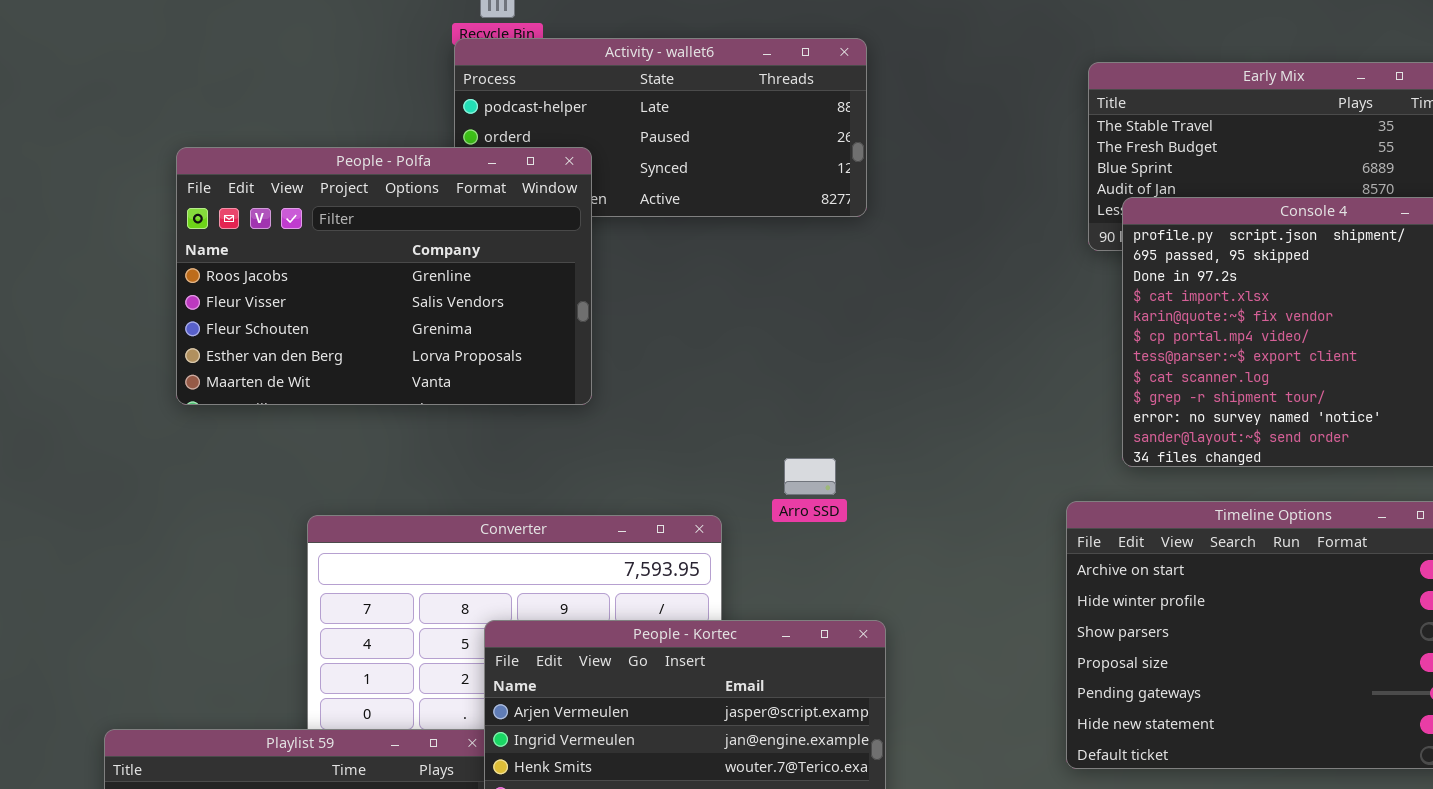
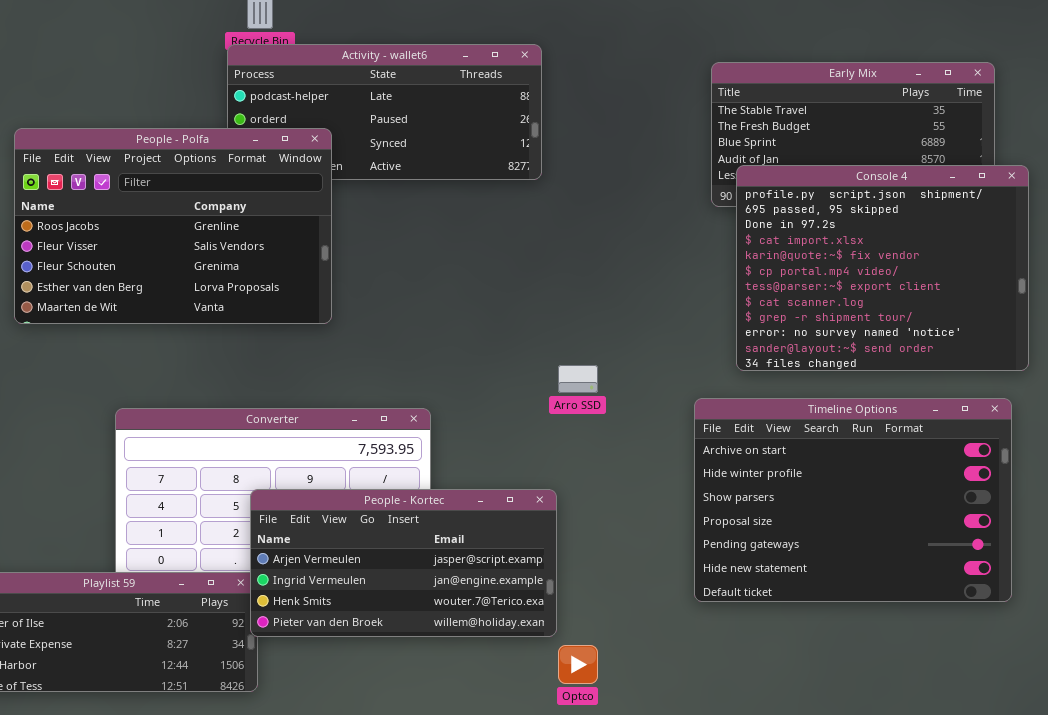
Arro SSD: [784,458,836,495] -> [558,365,598,393], moved

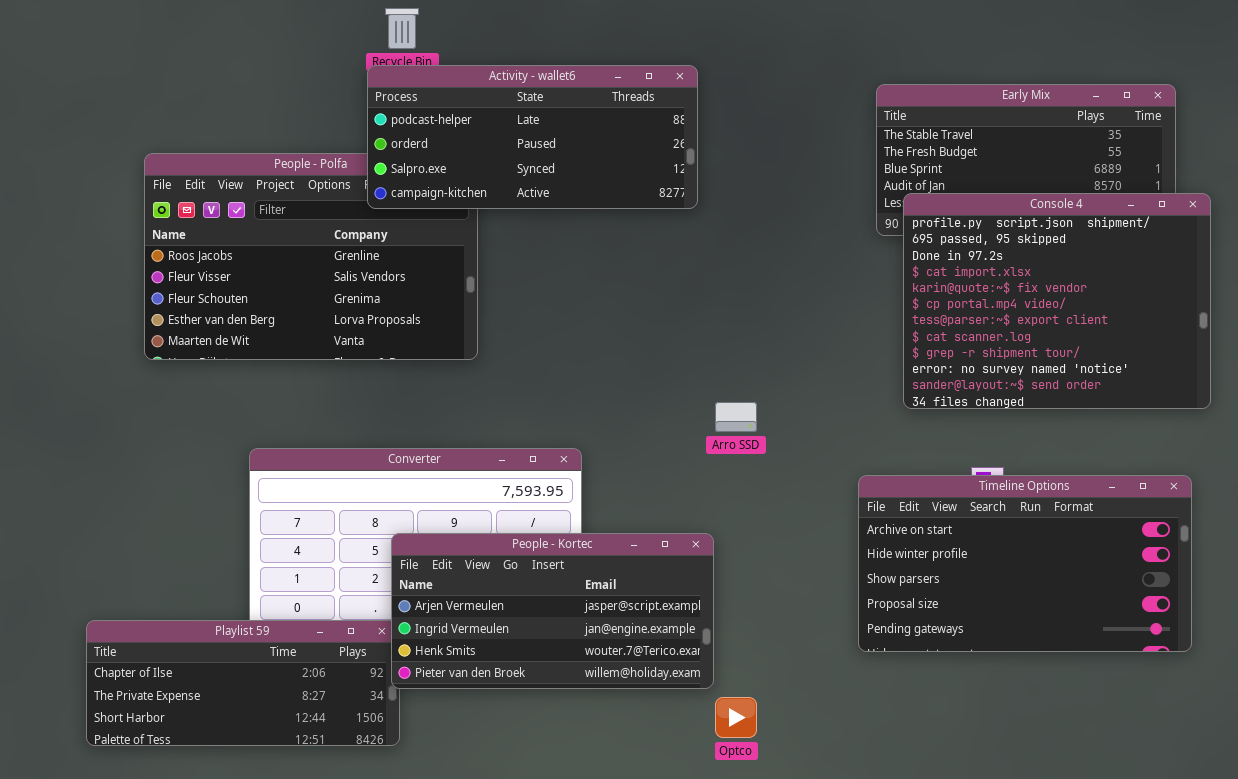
Activity - wallet6: [227,44,542,180] -> [367,65,698,209], raised
Timeline Options: [694,398,1012,602] -> [858,475,1192,652], resized

